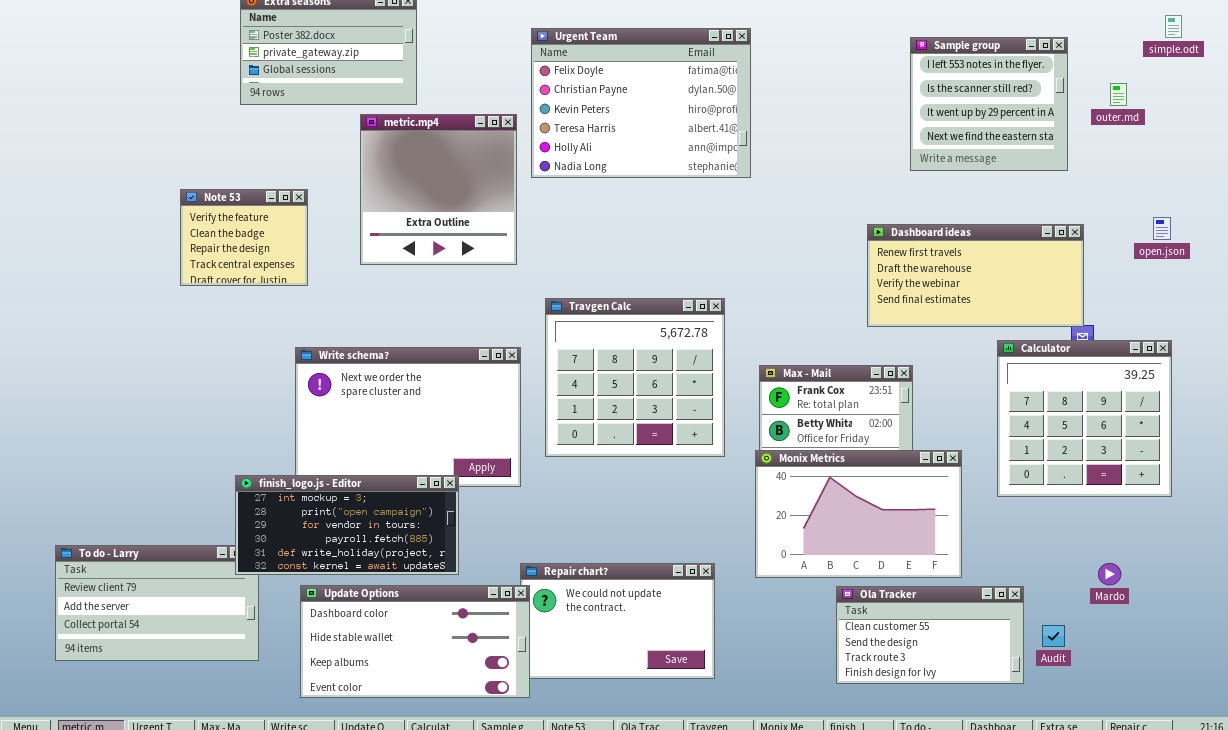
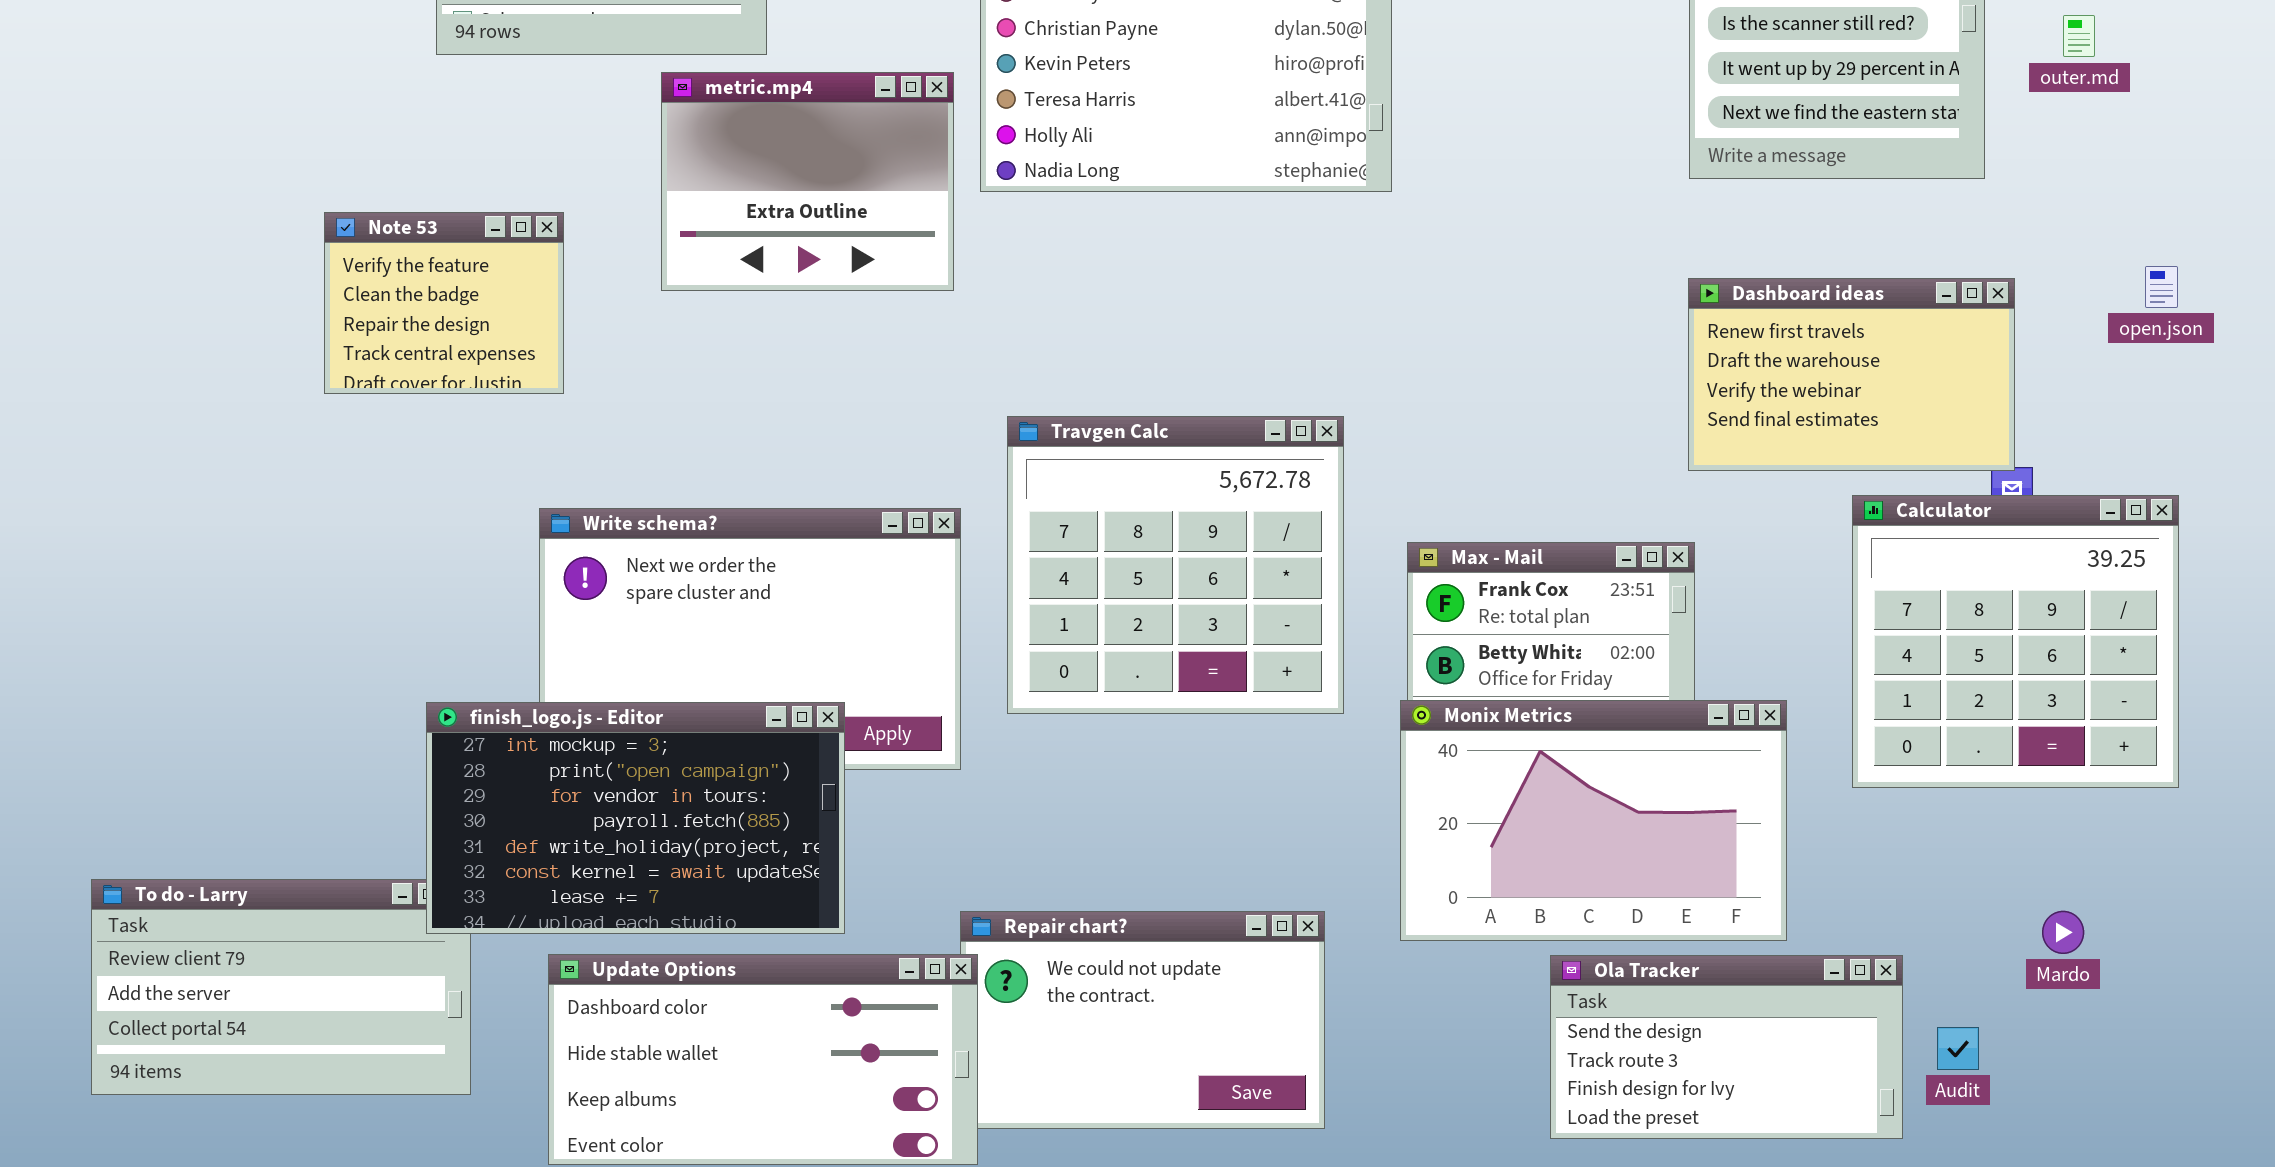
metric.mp4: [360,114,517,265] -> [661,72,954,291], resized
Dashboard ideas: [867,224,1084,327] -> [1688,278,2015,471], resized
finish_logo.js - Editor: [235,475,459,575] -> [426,702,845,934], resized
Ola Tracker: [836,586,1024,684] -> [1550,955,1903,1139], scrolled down 1 row

